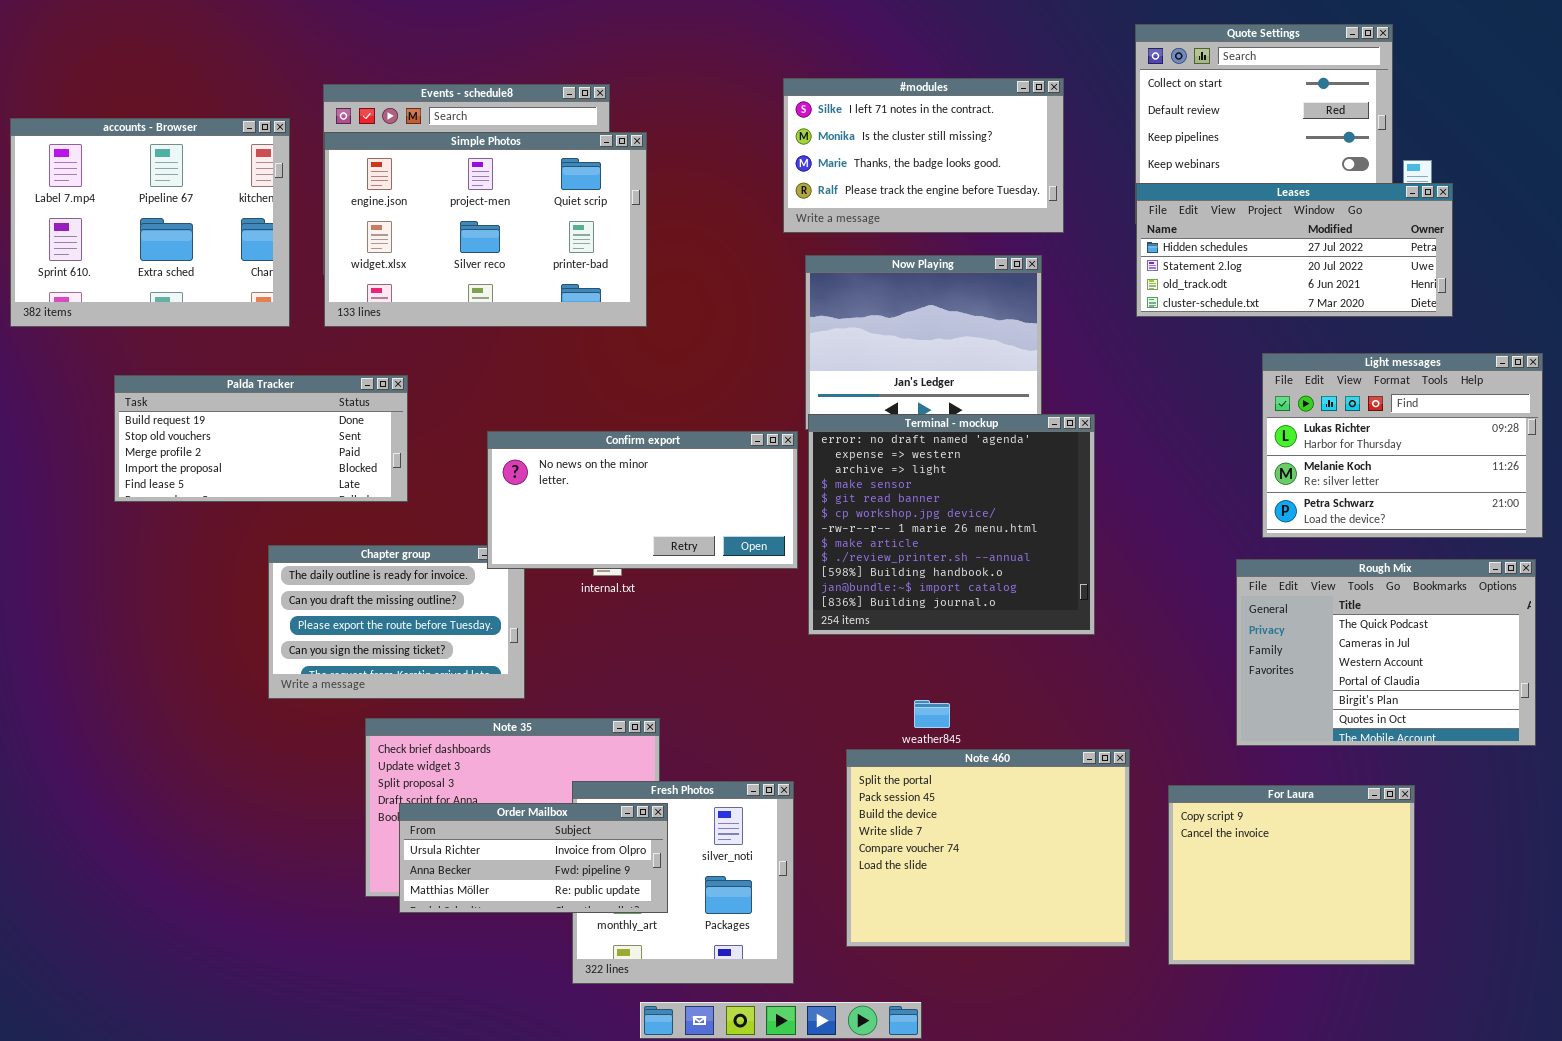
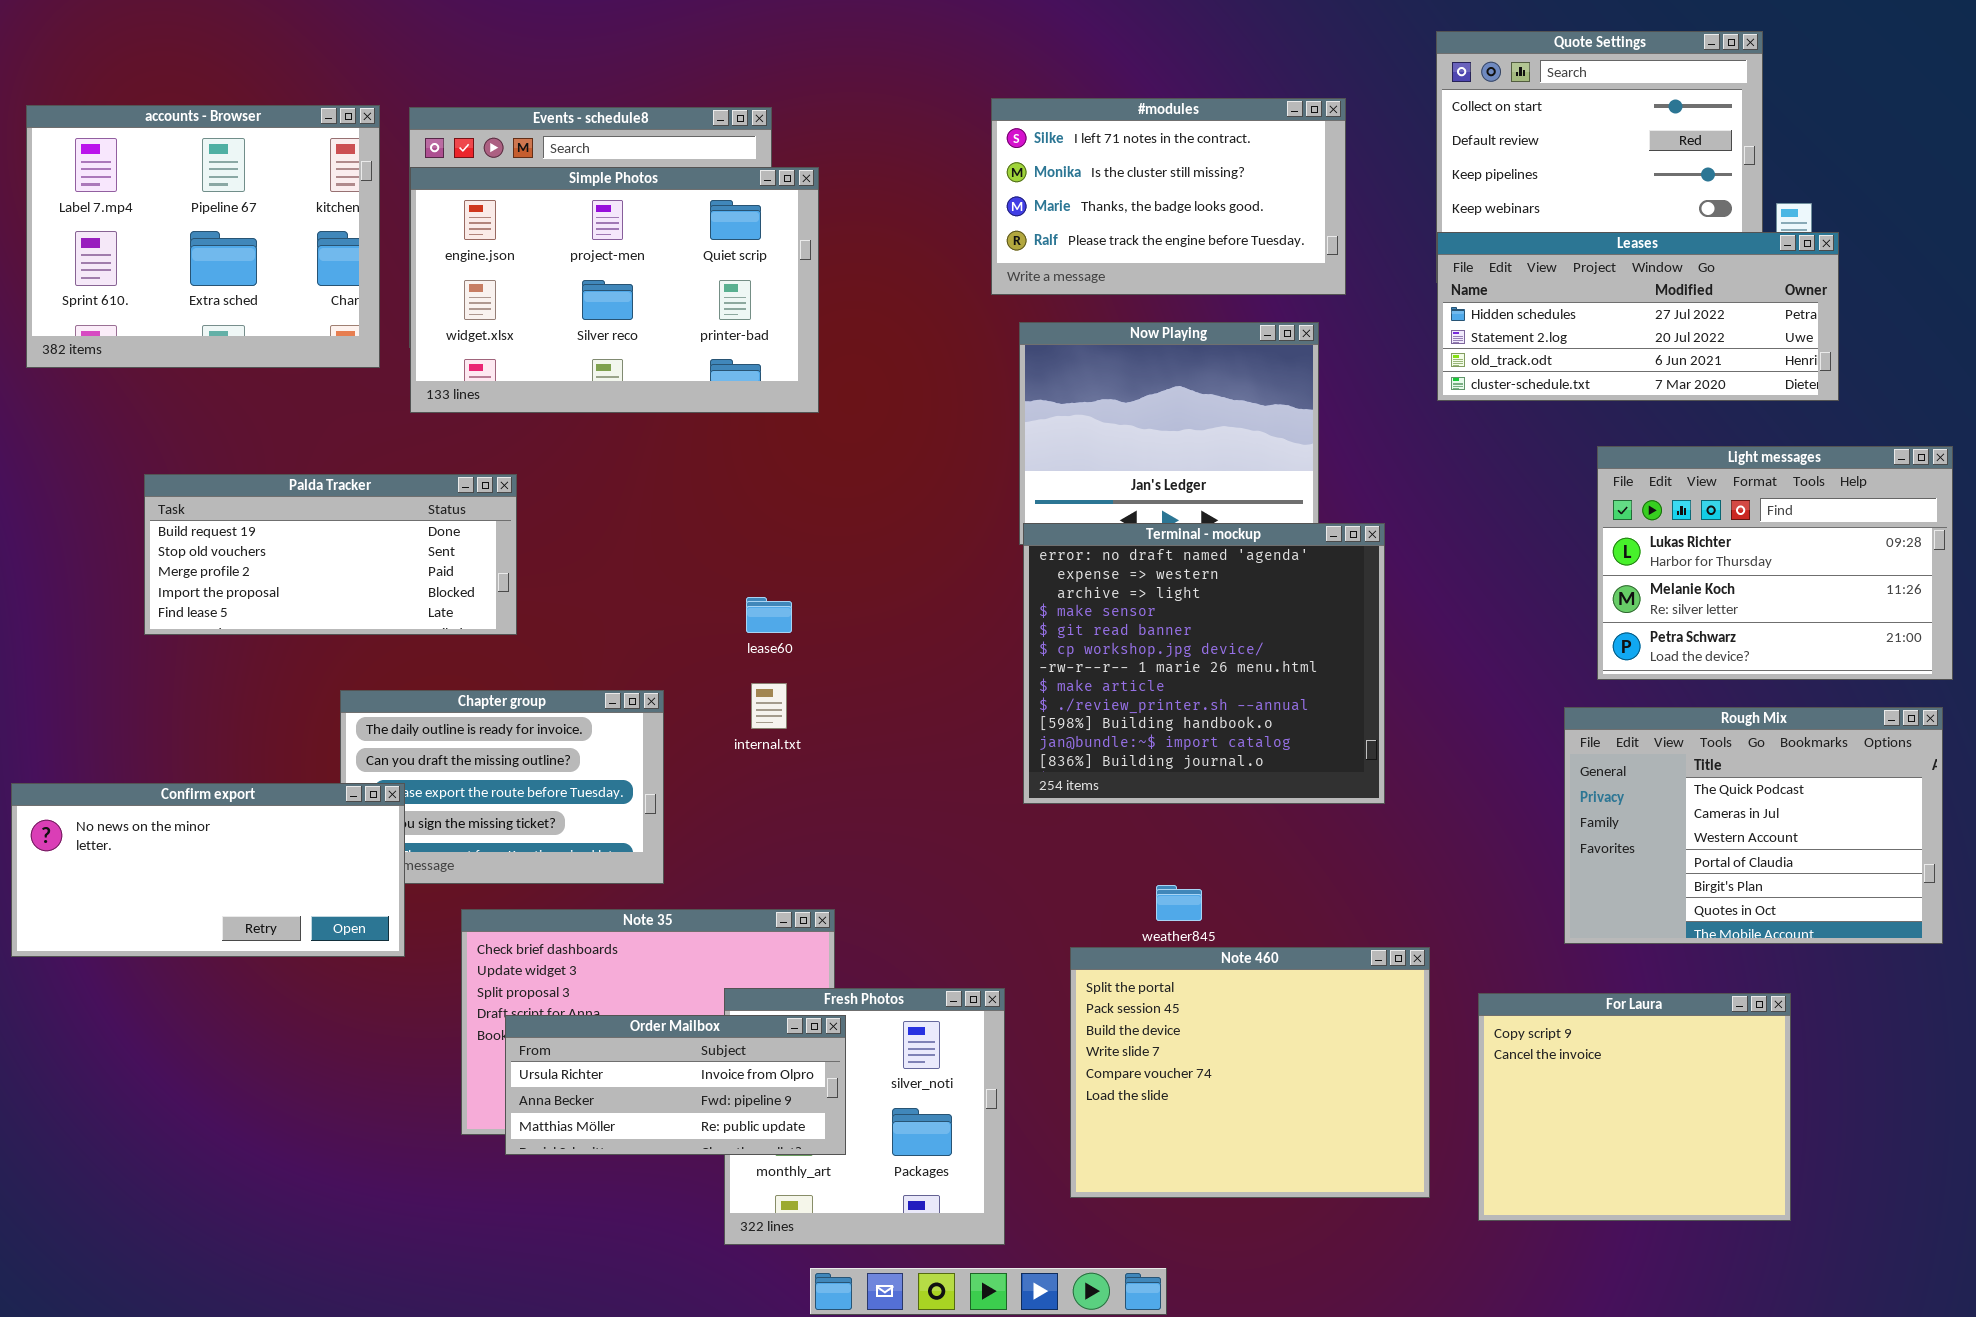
accounts - Browser: [10,118,290,327] -> [26,105,380,368], moved
Confirm export: [487,431,798,569] -> [11,783,405,957], moved

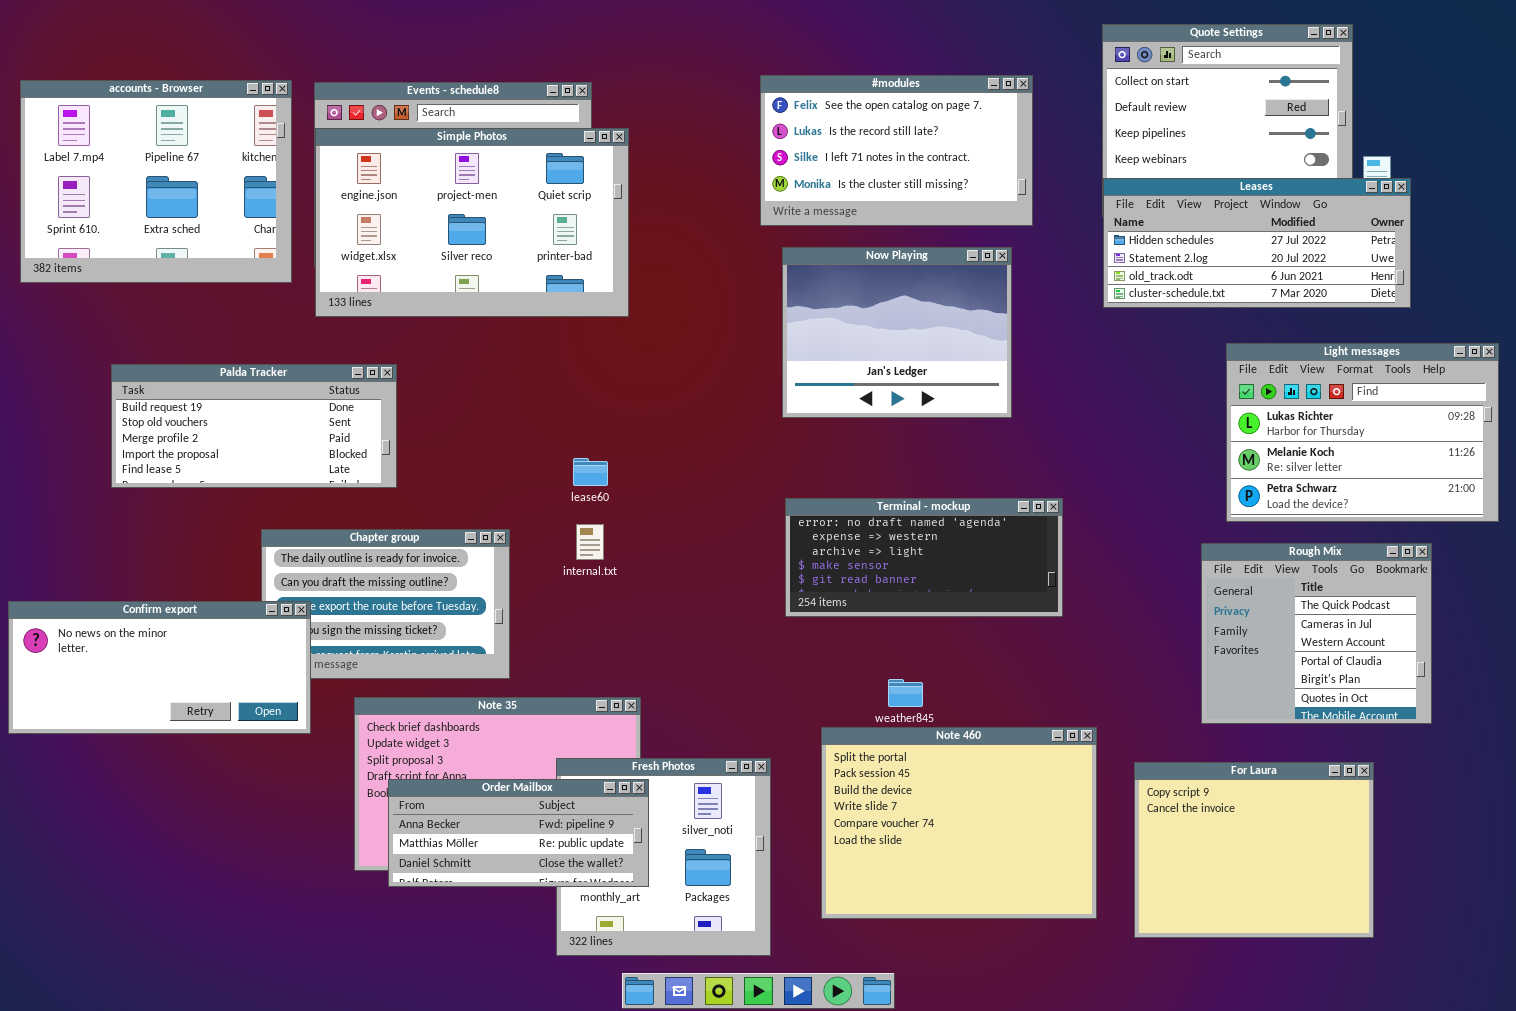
#modules: [991,98,1346,295] -> [760,75,1033,226], scrolled up 2 rows
Terminal - mockup: [1023,523,1385,804] -> [785,498,1063,617], resized
Rough Mix: [1564,707,1943,944] -> [1201,543,1432,724], resized
Order Mailbox: [505,1015,846,1155] -> [388,779,649,887], scrolled down 1 row

